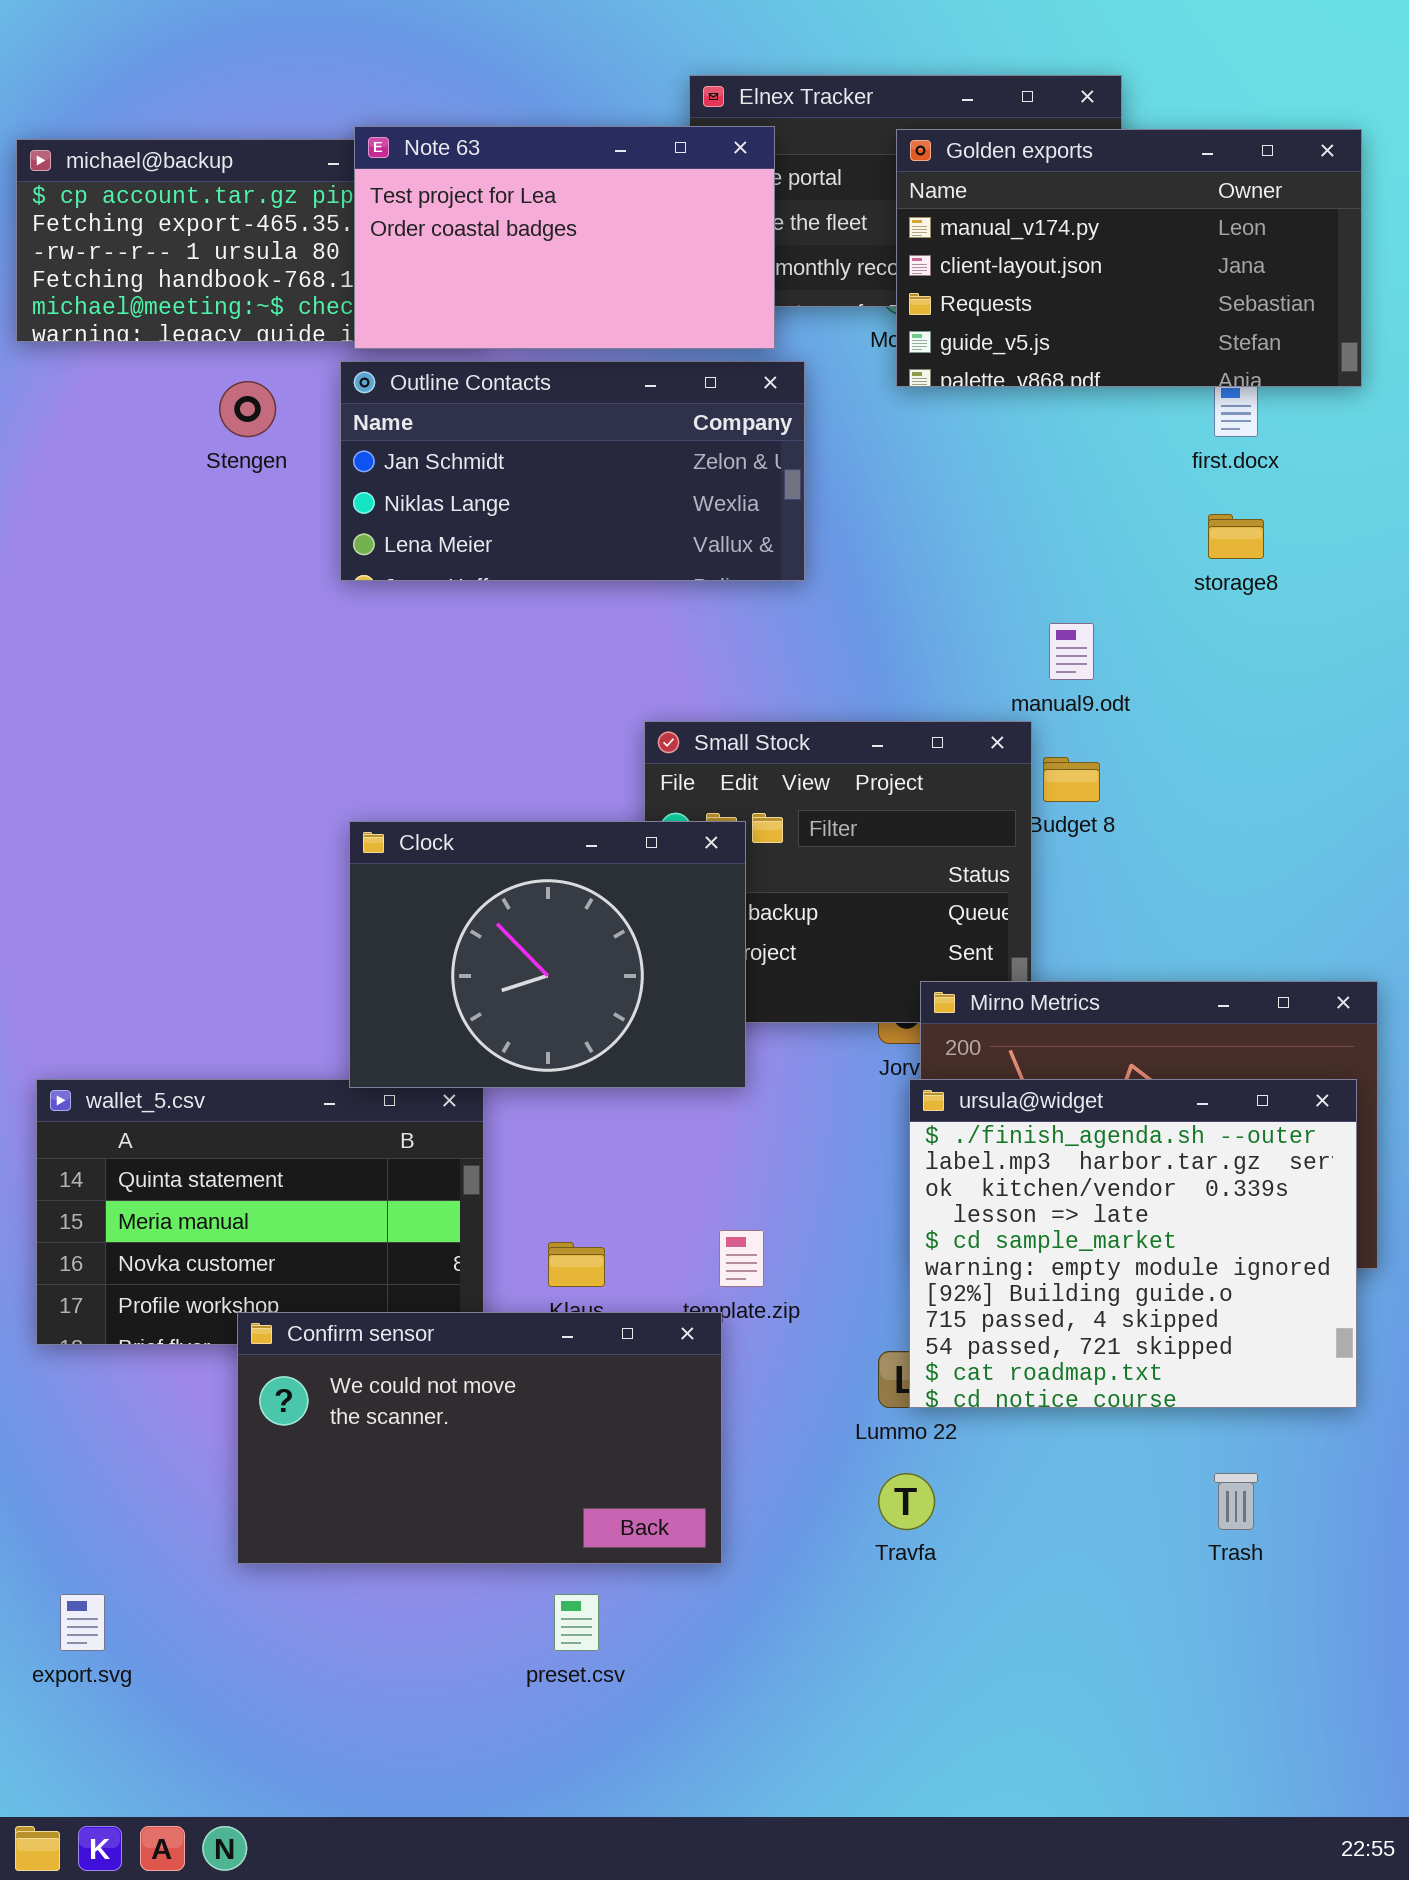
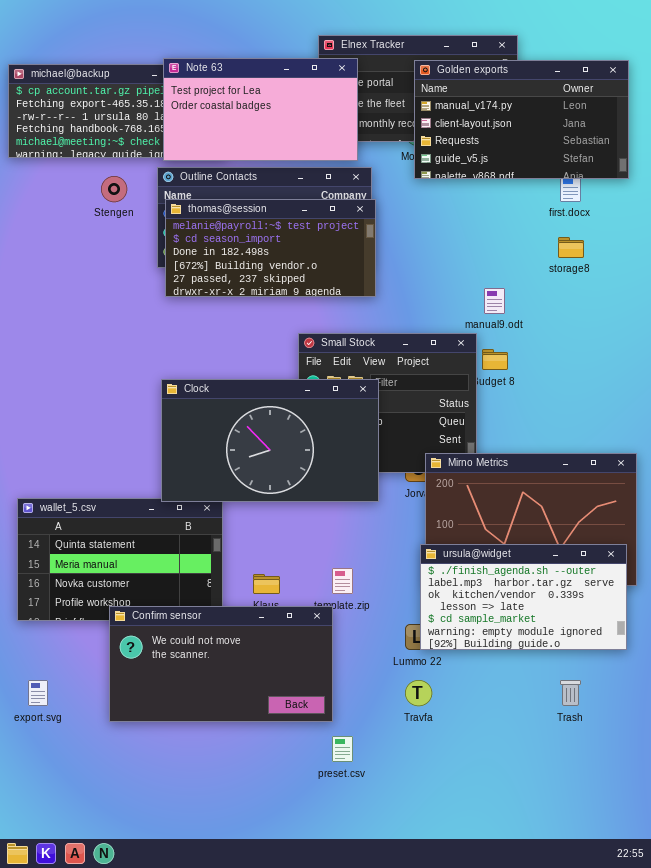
thomas@session: none -> [165,199,376,297], opened
Clock: [349,821,746,1088] -> [161,379,379,502], resized
ursula@widget: [909,1079,1357,1408] -> [420,544,627,650], resized
export.svg: [60,1594,105,1651] -> [28,680,48,706], moved
preset.csv: [554,1594,599,1651] -> [332,736,353,762], moved

